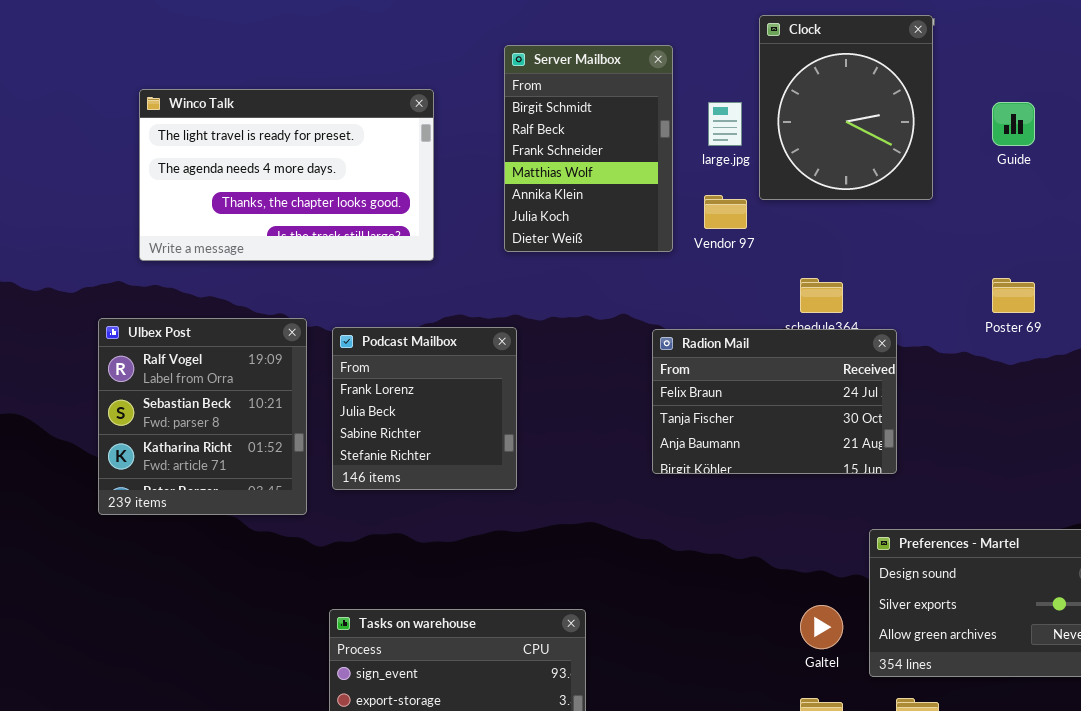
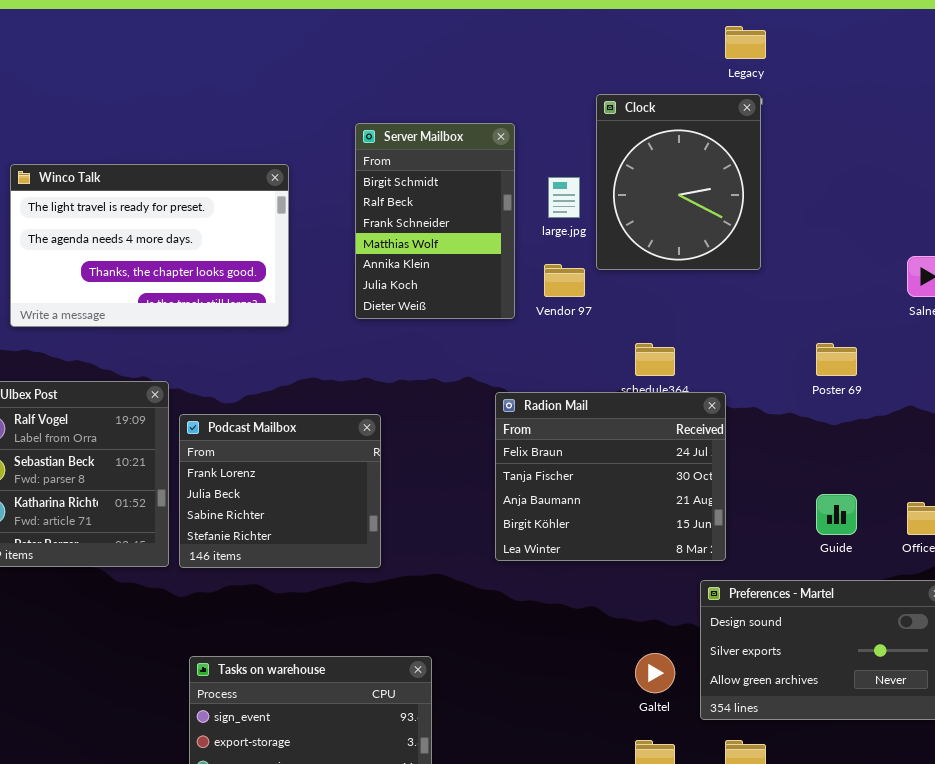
Guide: [992,102,1035,146] -> [816,494,857,535], moved
Podcast Mailbox: [332,327,517,490] -> [179,414,381,568], moved, resized
Radion Mail: [652,329,897,474] -> [495,392,726,561], resized

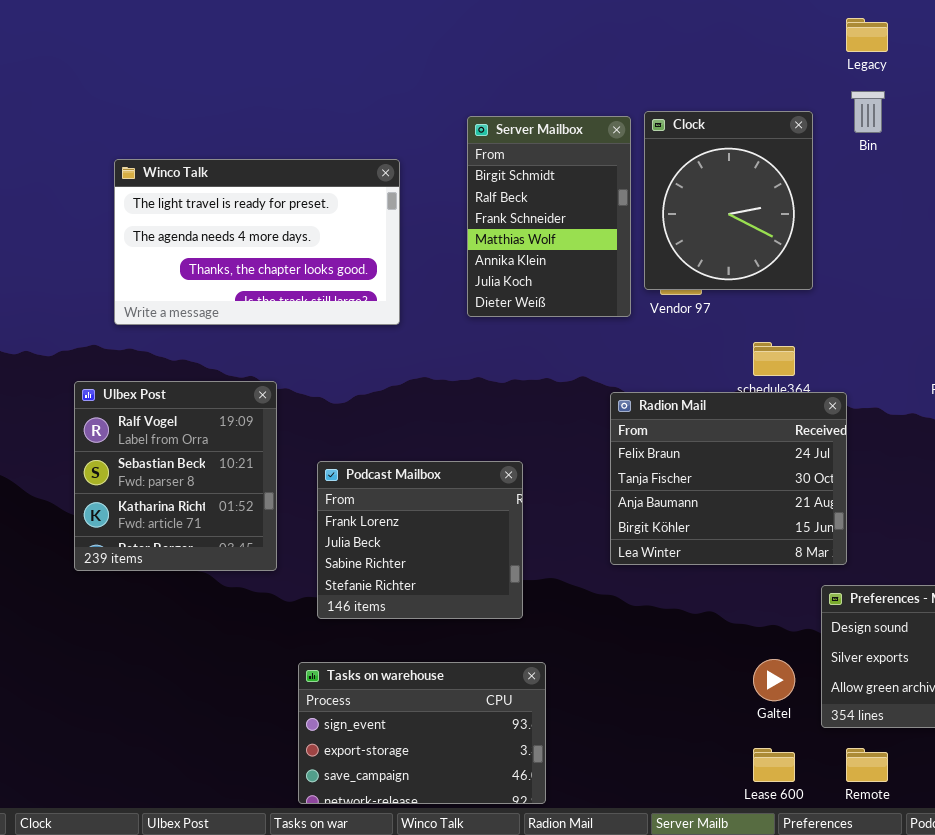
Clock: [596,94,761,270] -> [644,111,813,290], moved
Podcast Mailbox: [179,414,381,568] -> [317,461,523,619], moved

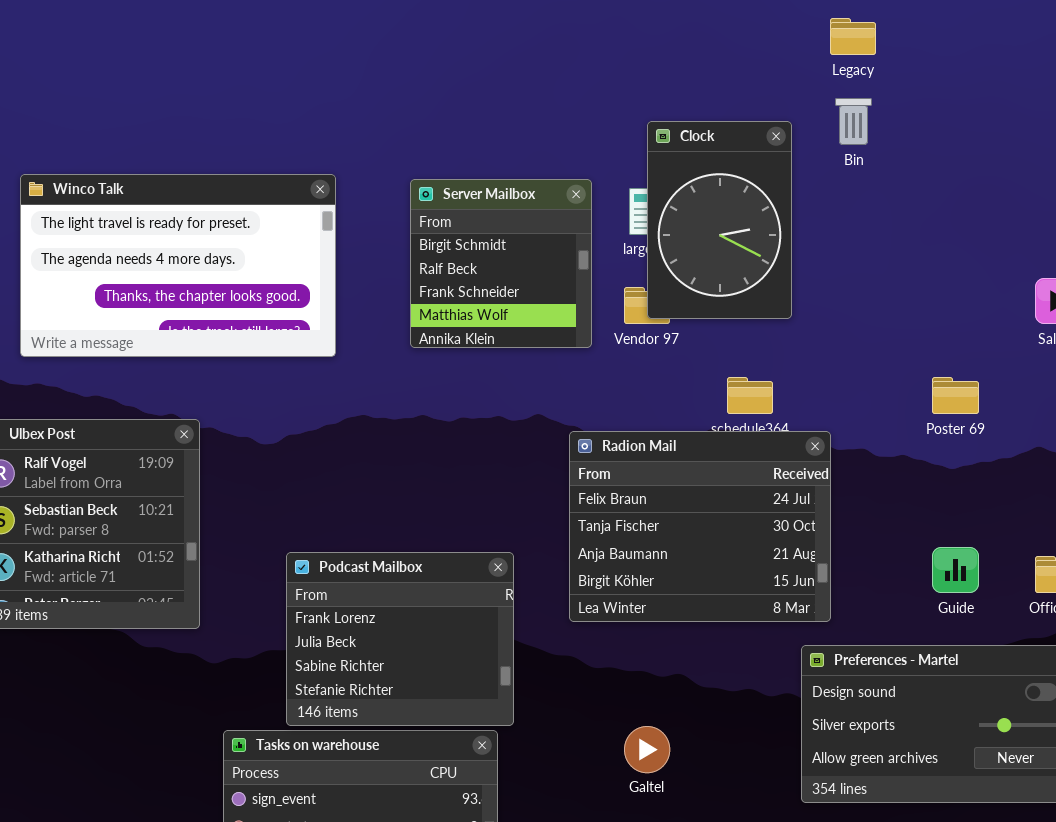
Clock: [644,111,813,290] -> [647,121,792,319], resized
Server Mailbox: [467,116,631,317] -> [410,179,592,348], resized
Podcast Mailbox: [317,461,523,619] -> [286,552,514,726], moved
Galtel: [753,659,795,701] -> [624,726,670,773], moved

